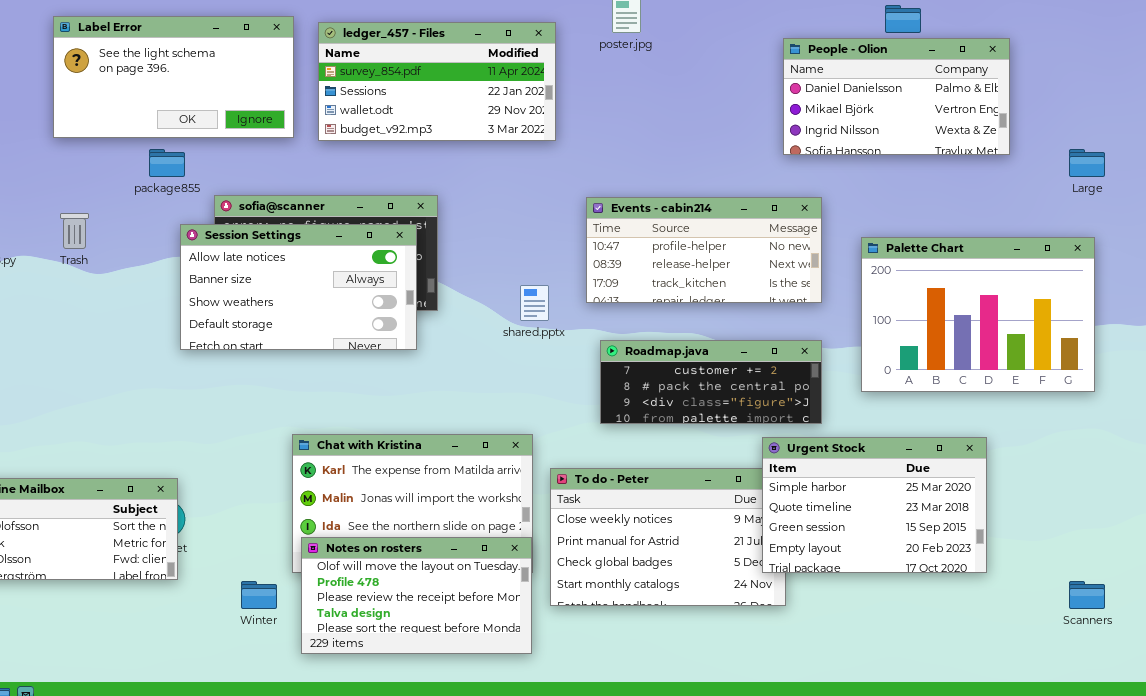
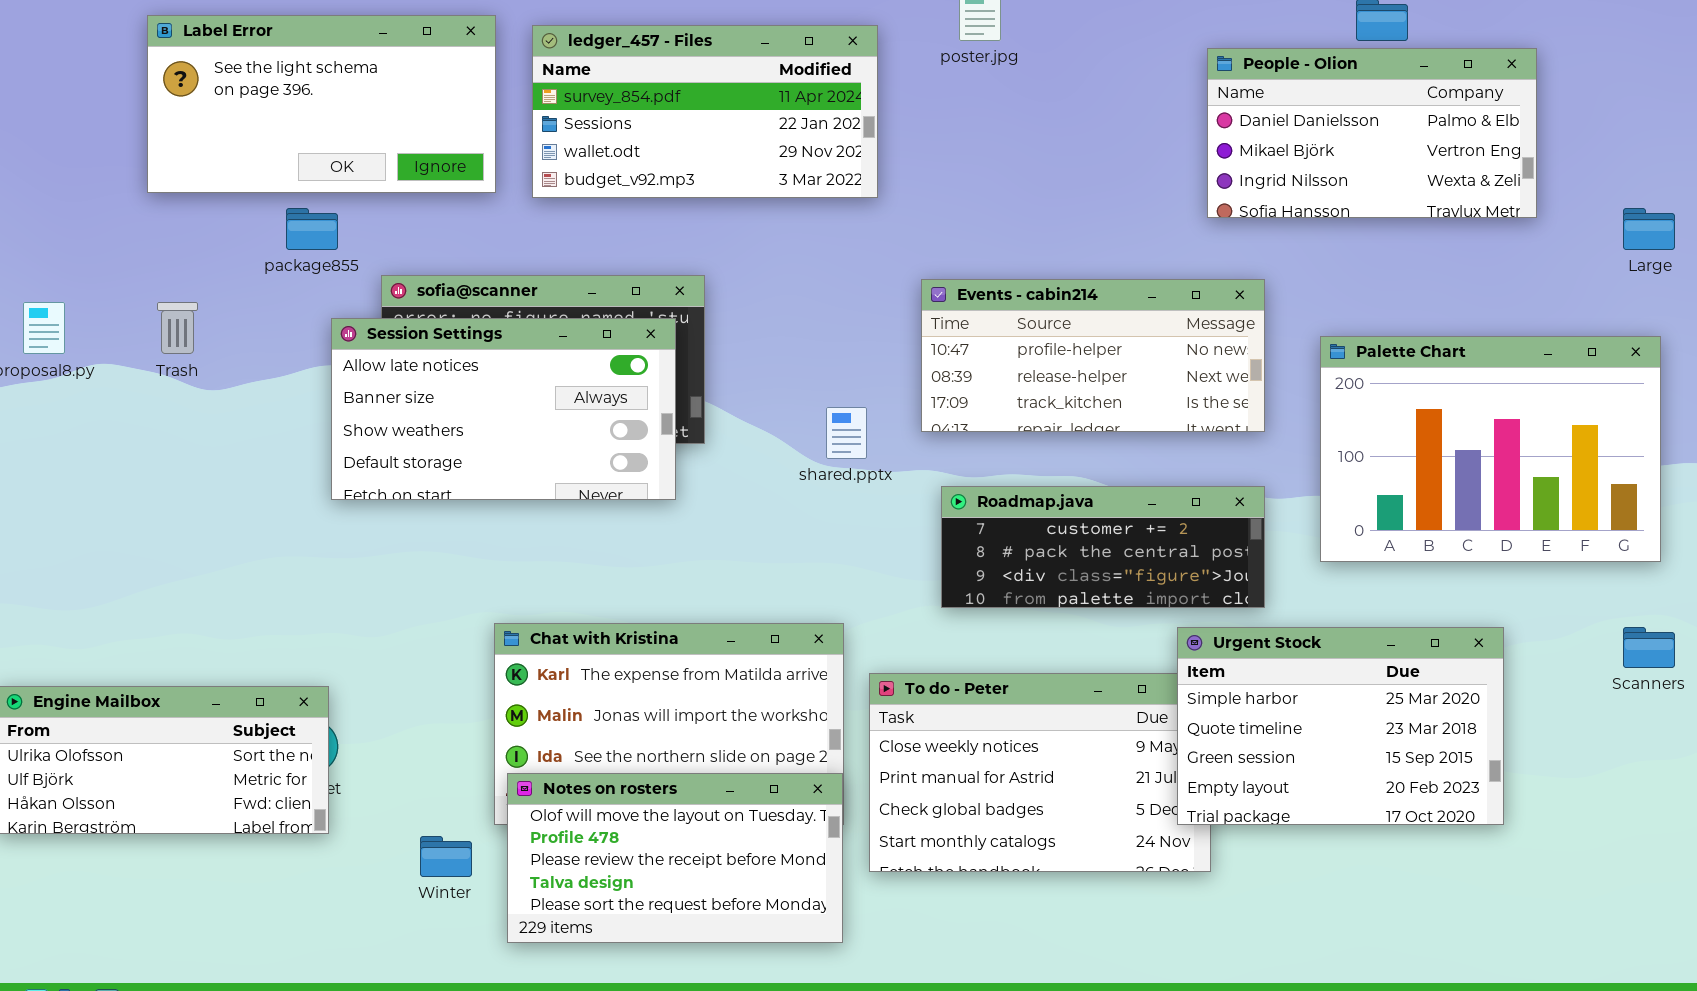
Scanners: [1069,581,1105,609] -> [1623,627,1675,668], moved

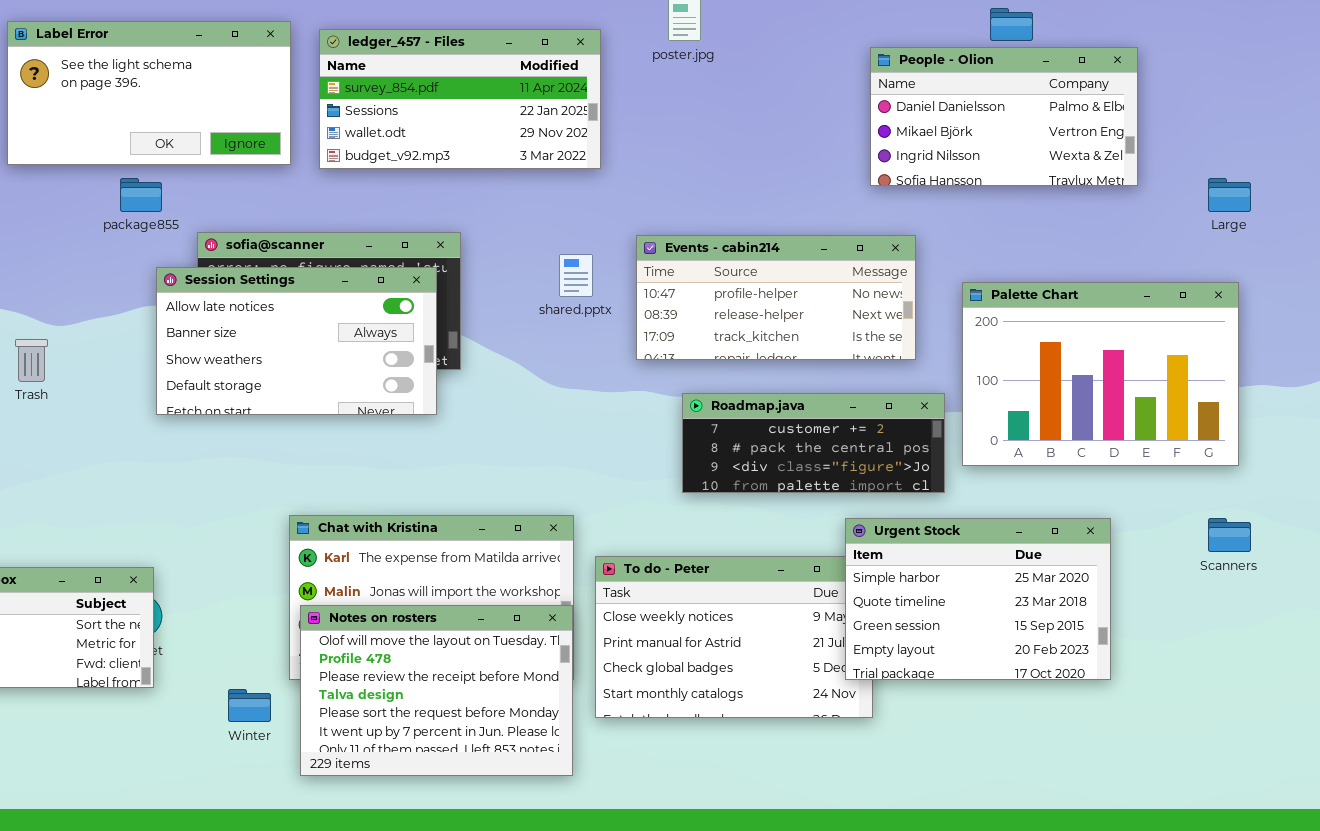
Trash: [157,302,198,354] -> [15,339,48,382], moved
shared.pptx: [826,407,867,459] -> [559,254,593,297], moved
Roadmap.java: [941,486,1265,608] -> [682,393,945,493], moved
Notes on rosters: [507,773,843,943] -> [300,605,573,776], resized

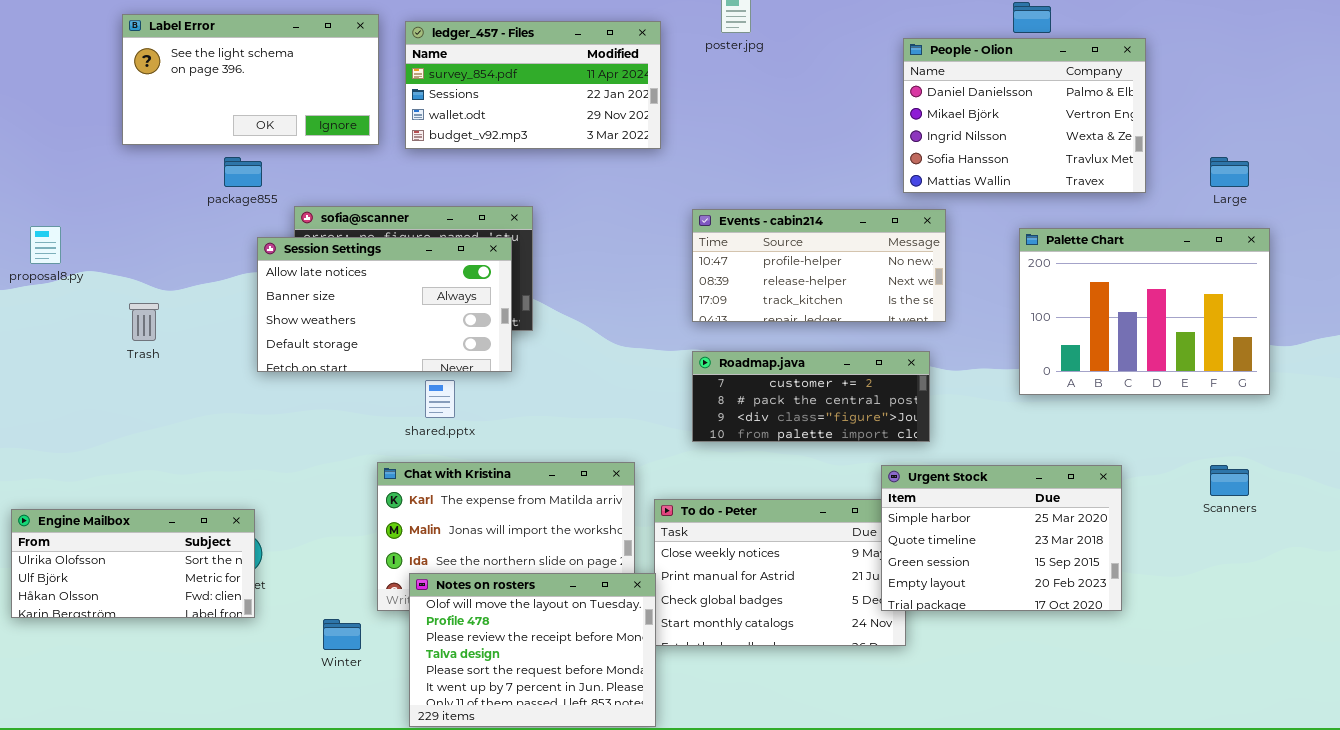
People - Olion: [870,47,1138,186] -> [903,38,1146,193], resized
shared.pptx: [559,254,593,297] -> [425,380,455,418], moved
Palette Chart: [962,282,1239,466] -> [1019,228,1270,395], moved
Roadmap.java: [682,393,945,493] -> [692,351,930,442], moved
Notes on rosters: [300,605,573,776] -> [409,573,656,727], moved

